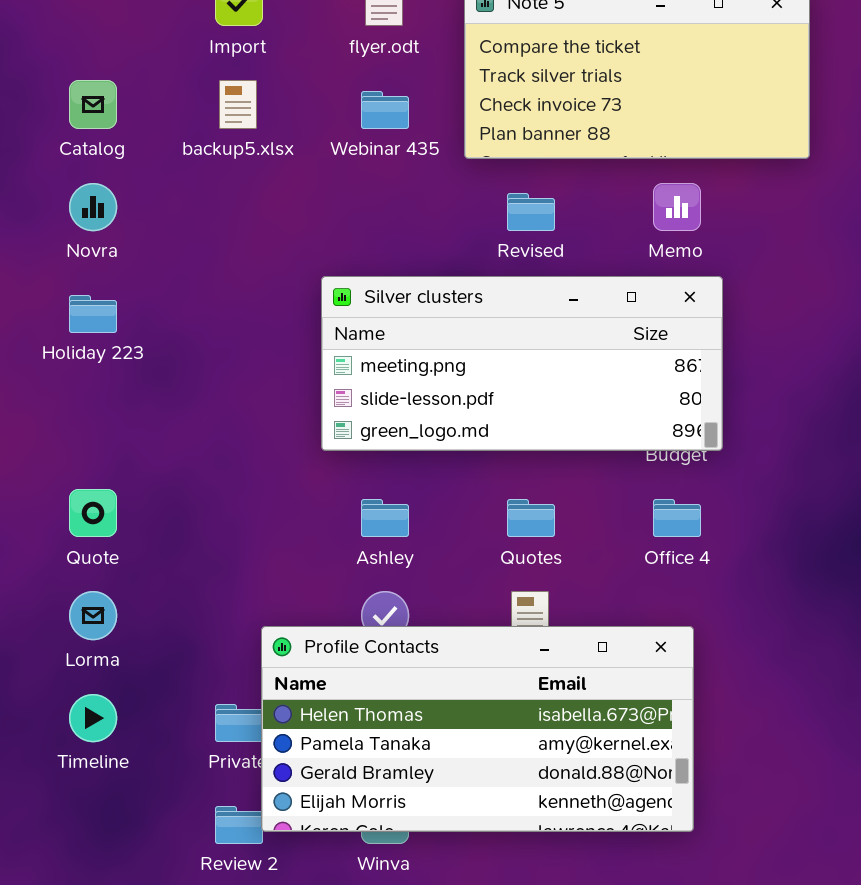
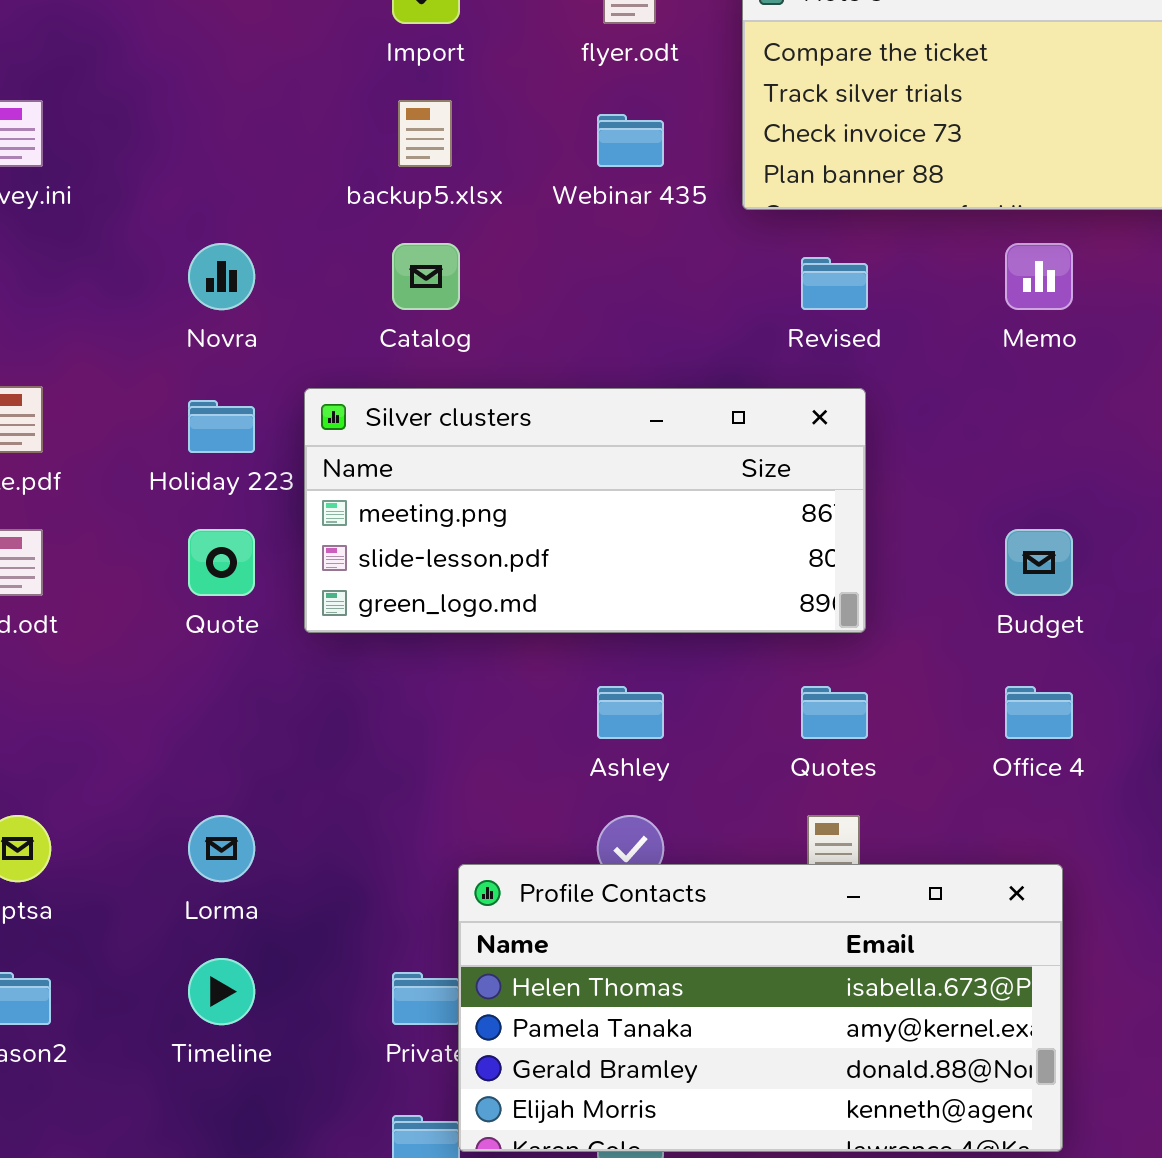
Catalog: [69,80,117,129] -> [392,243,460,310], moved
Silver clusters: [321,276,723,451] -> [304,388,866,633], moved
Quote: [69,489,117,537] -> [188,529,255,596], moved

